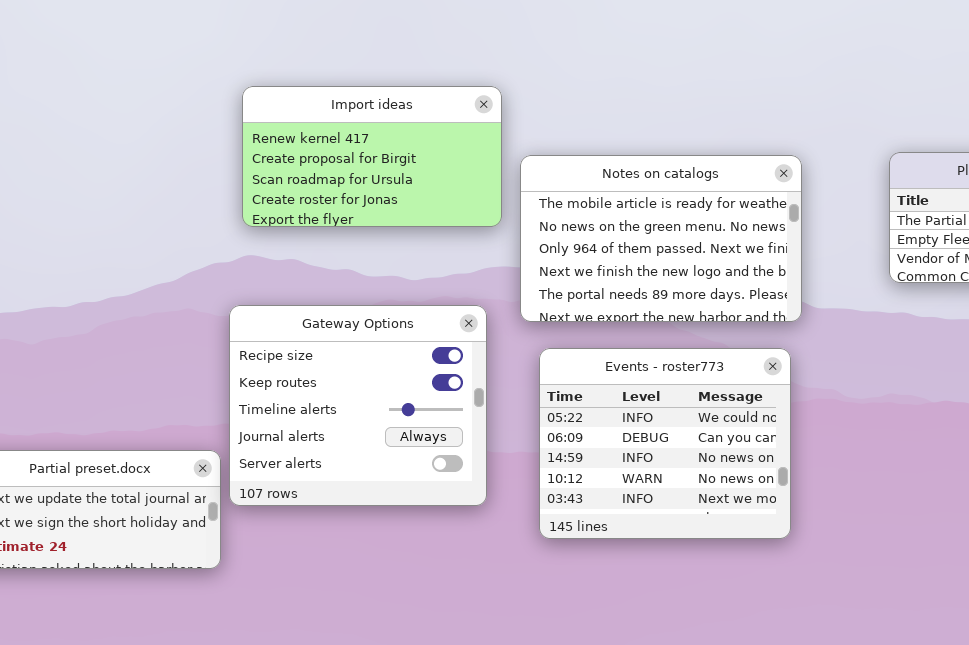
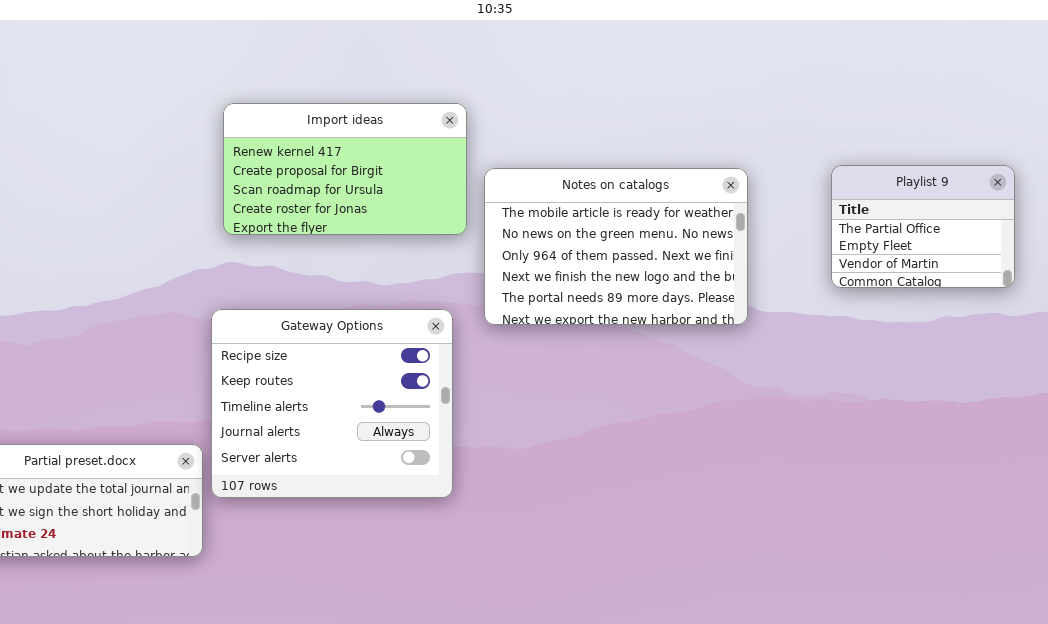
Events - roster773: [539,348,791,539] -> none, closed

